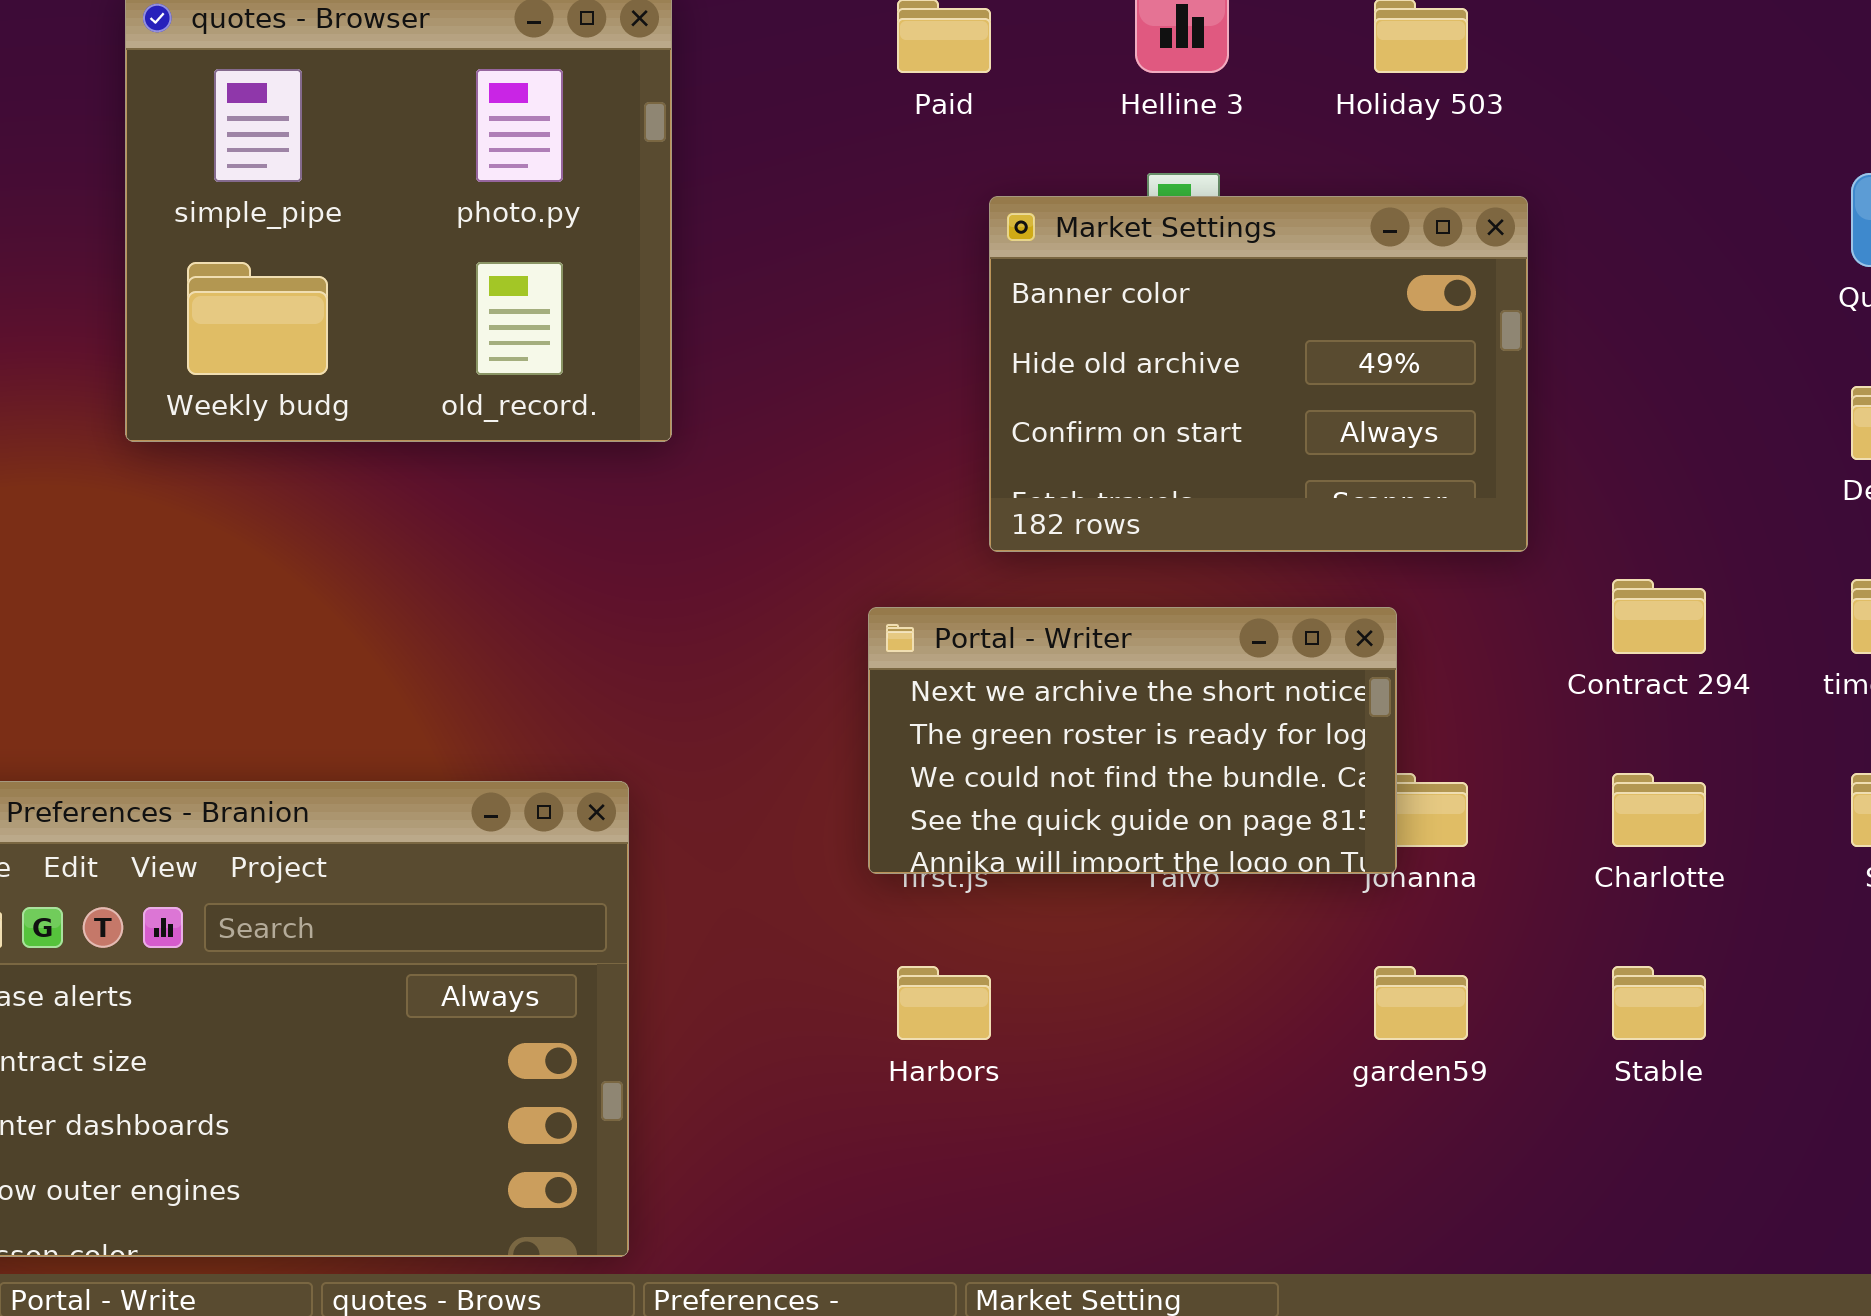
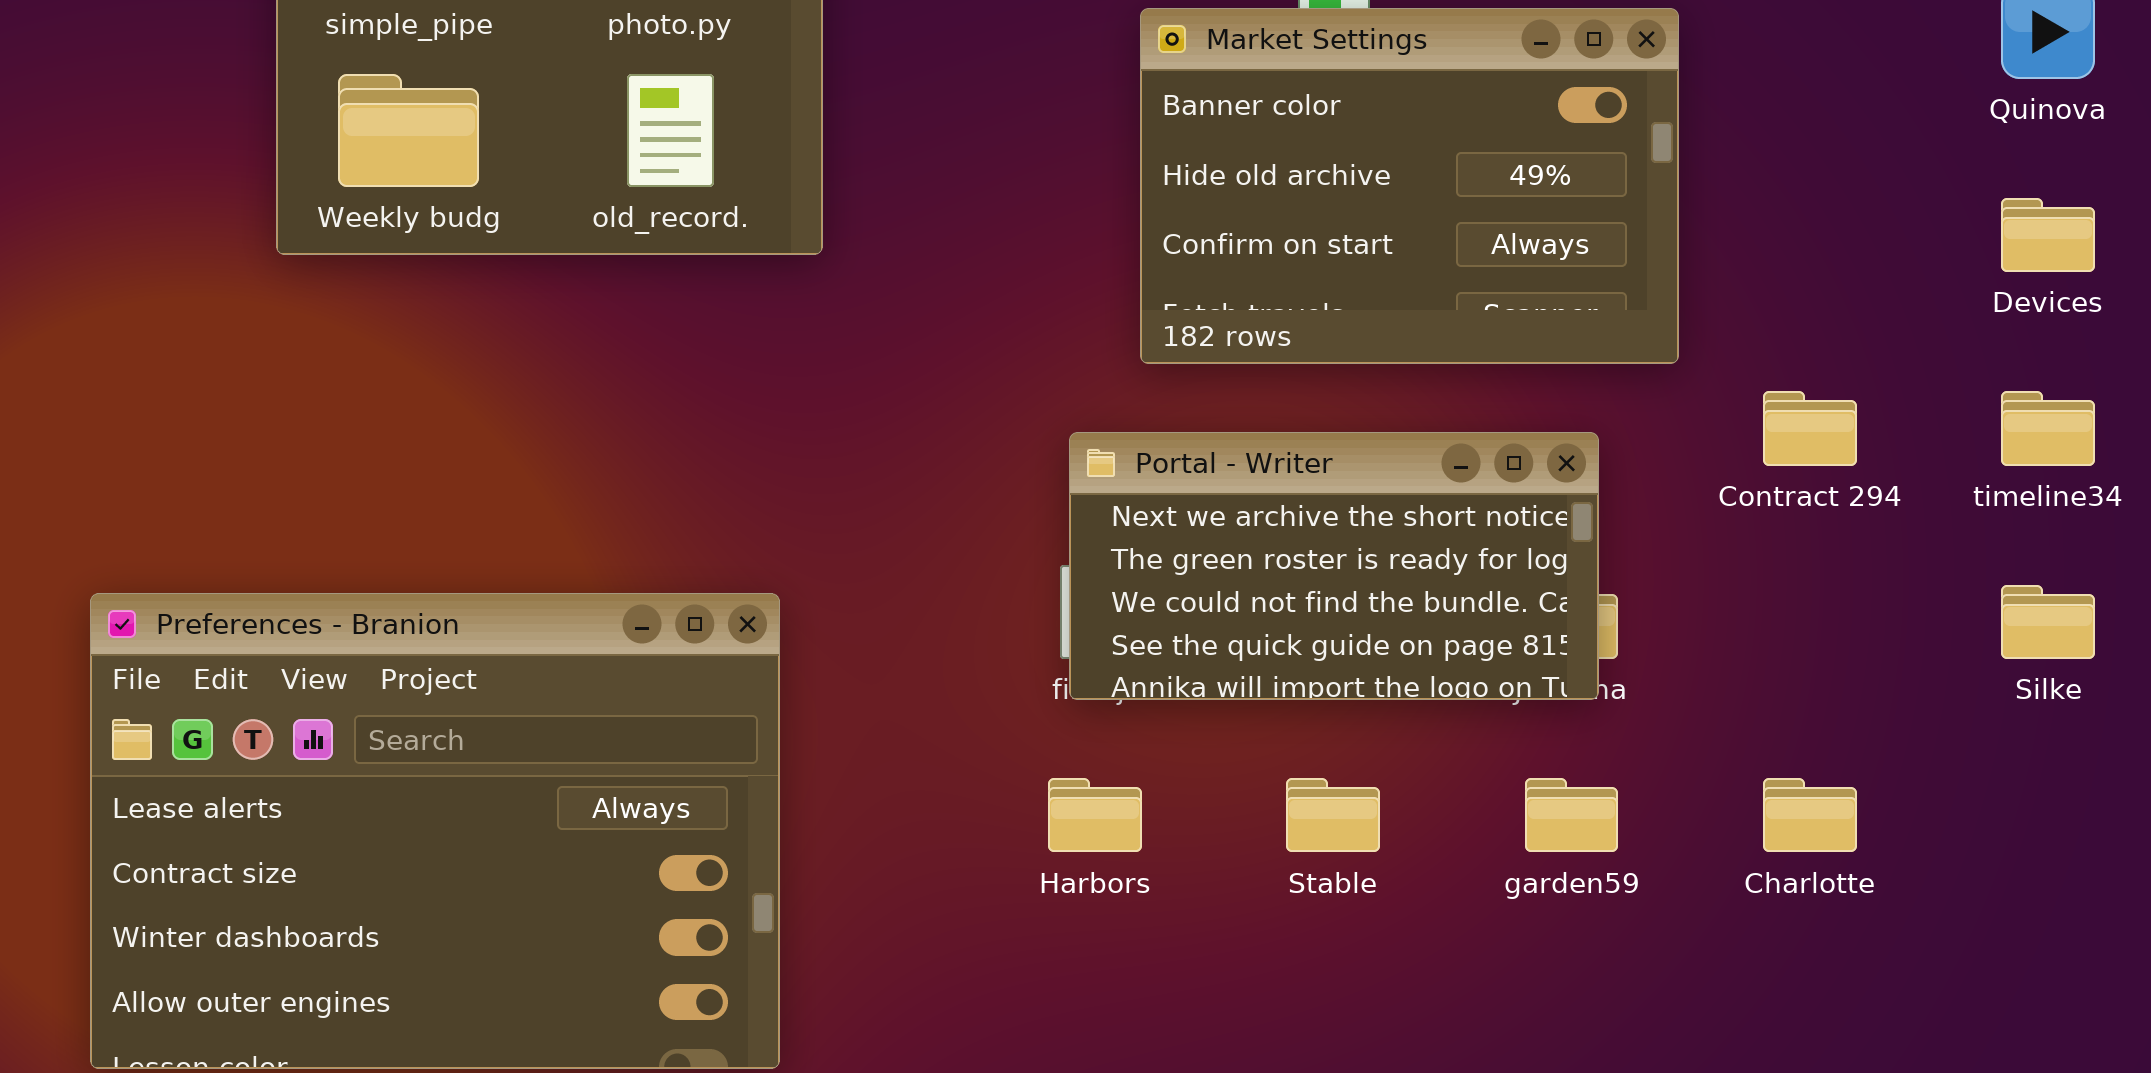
Portal - Writer: [868,607,1397,874] -> [1069,432,1599,700], moved
Charlotte: [1612,773,1706,847] -> [1763,778,1857,852], moved
Stable: [1612,966,1706,1040] -> [1286,778,1380,852], moved

